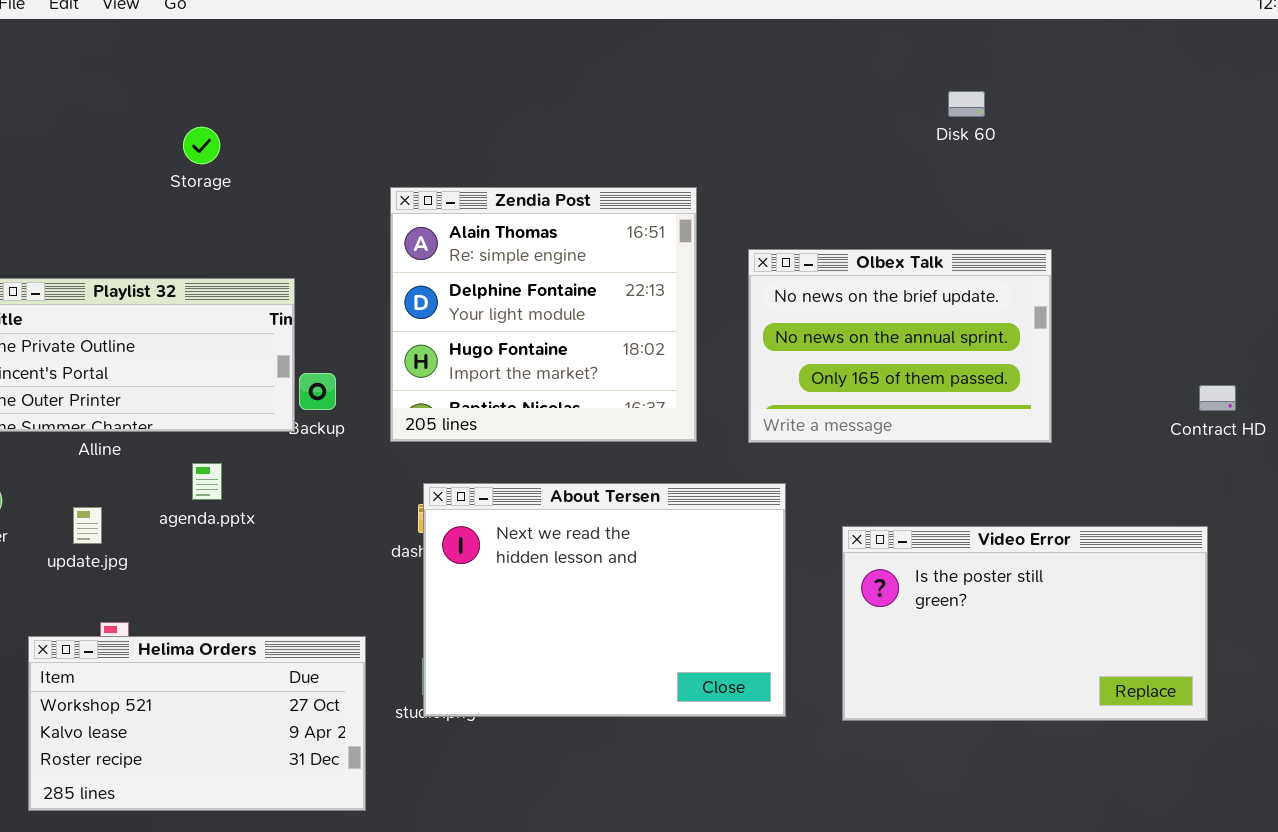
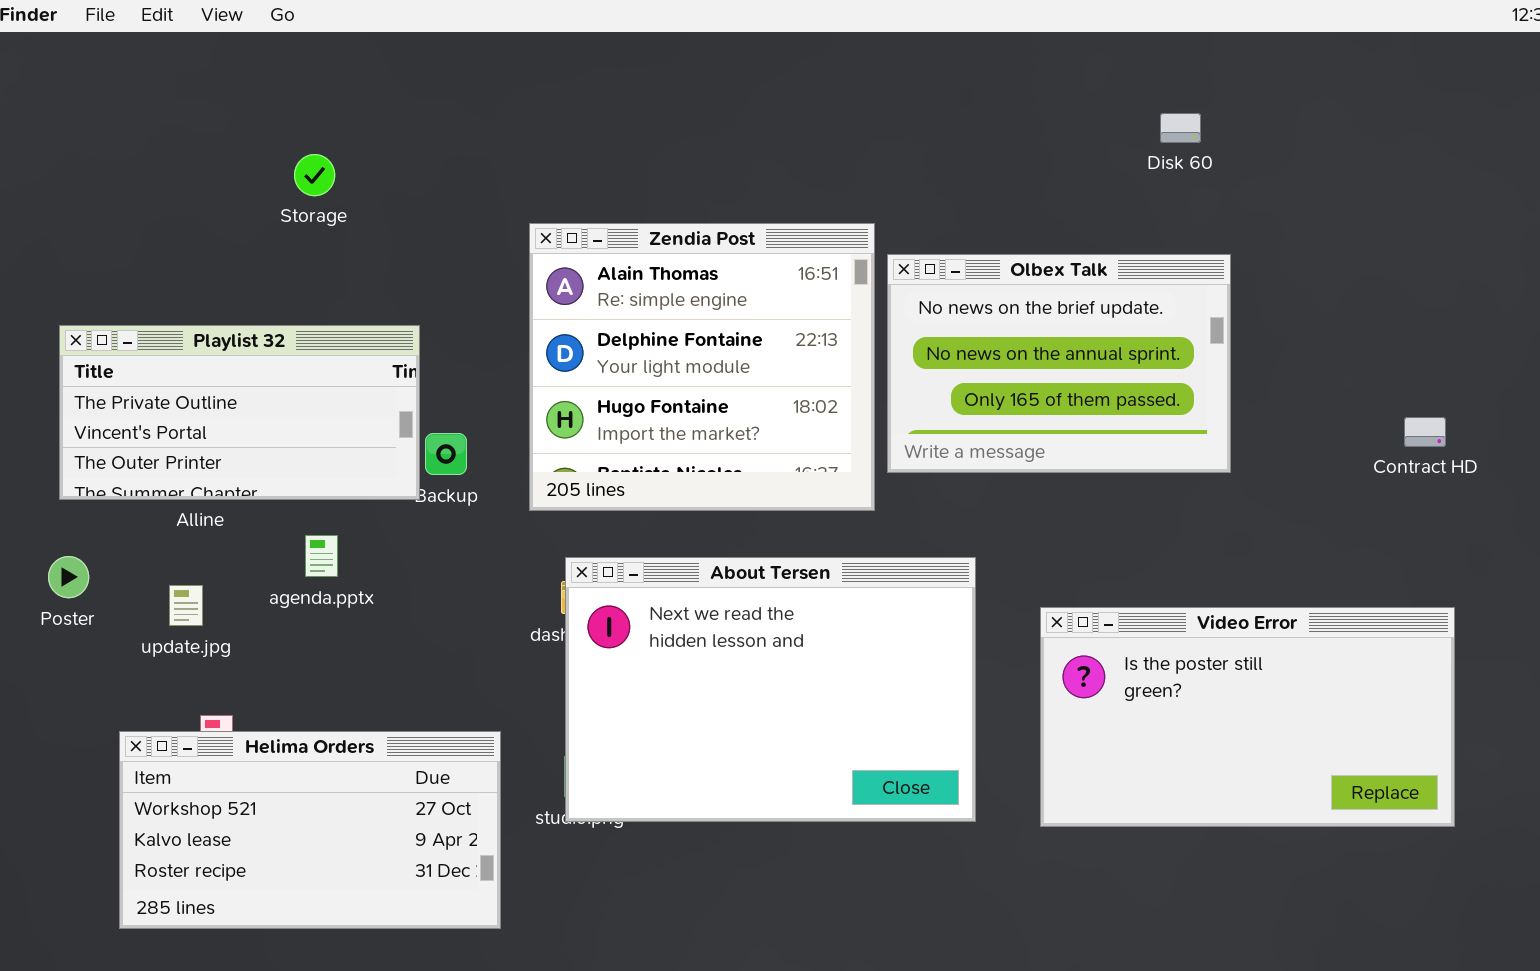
Olbex Talk: [748,249,1052,443] -> [887,254,1231,473], moved
Contract HD: [1199,385,1236,411] -> [1404,417,1446,447], moved

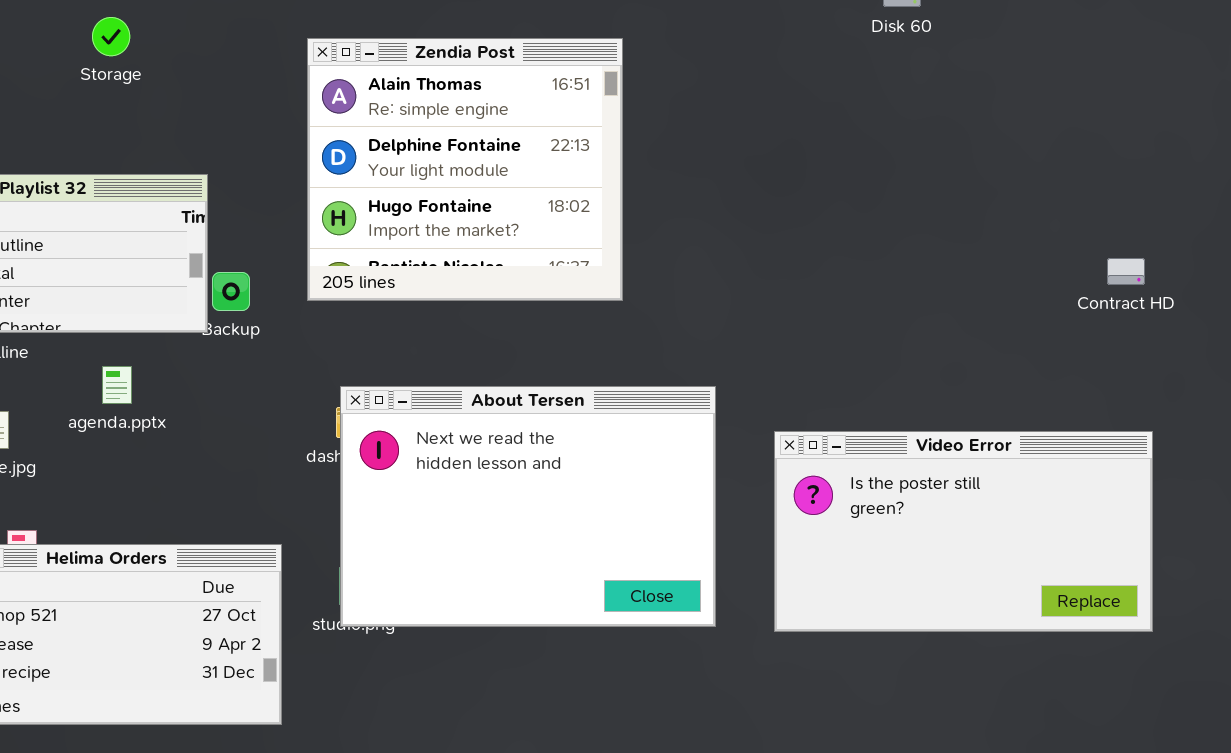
Zendia Post: [529,223,875,511] -> [307,38,623,301], moved
Olbex Talk: [887,254,1231,473] -> none, closed

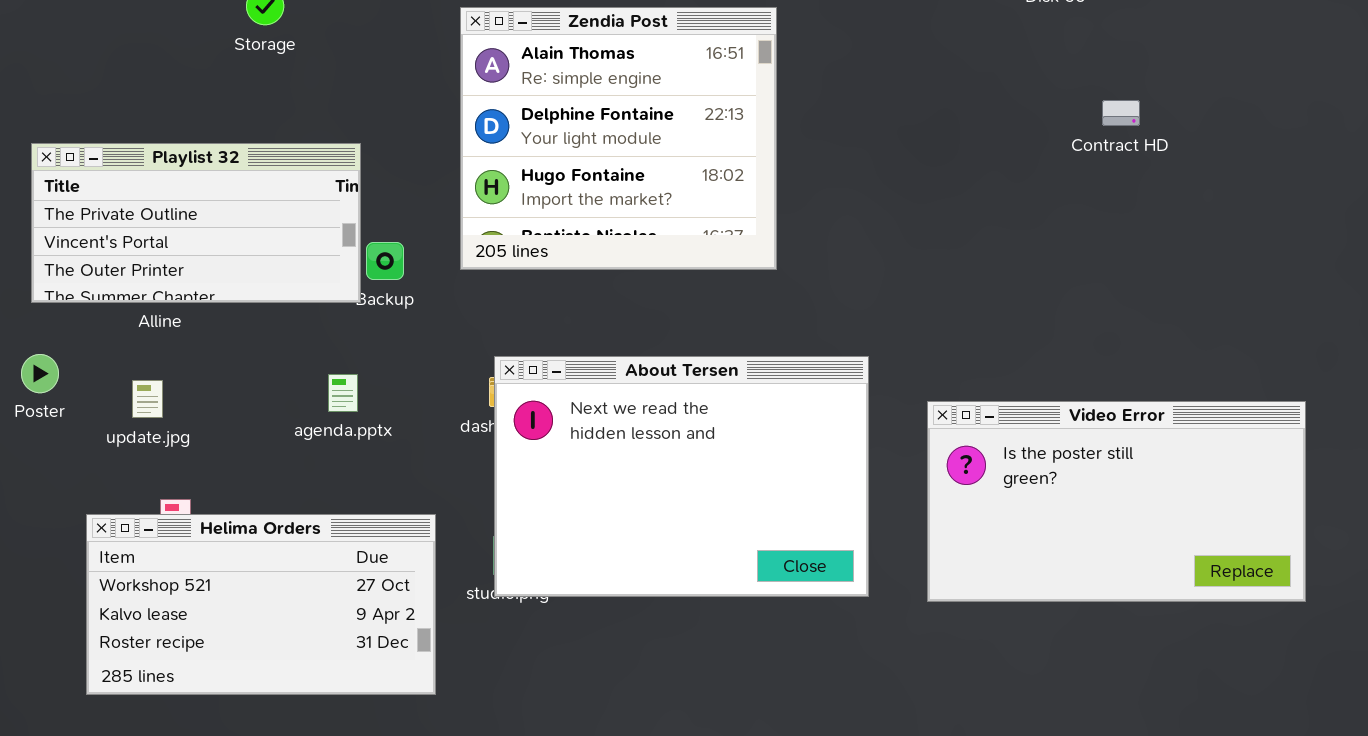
Contract HD: [1107,258,1145,285] -> [1102,100,1140,126], moved
agenda.pptx: [102,366,132,404] -> [328,374,358,412], moved

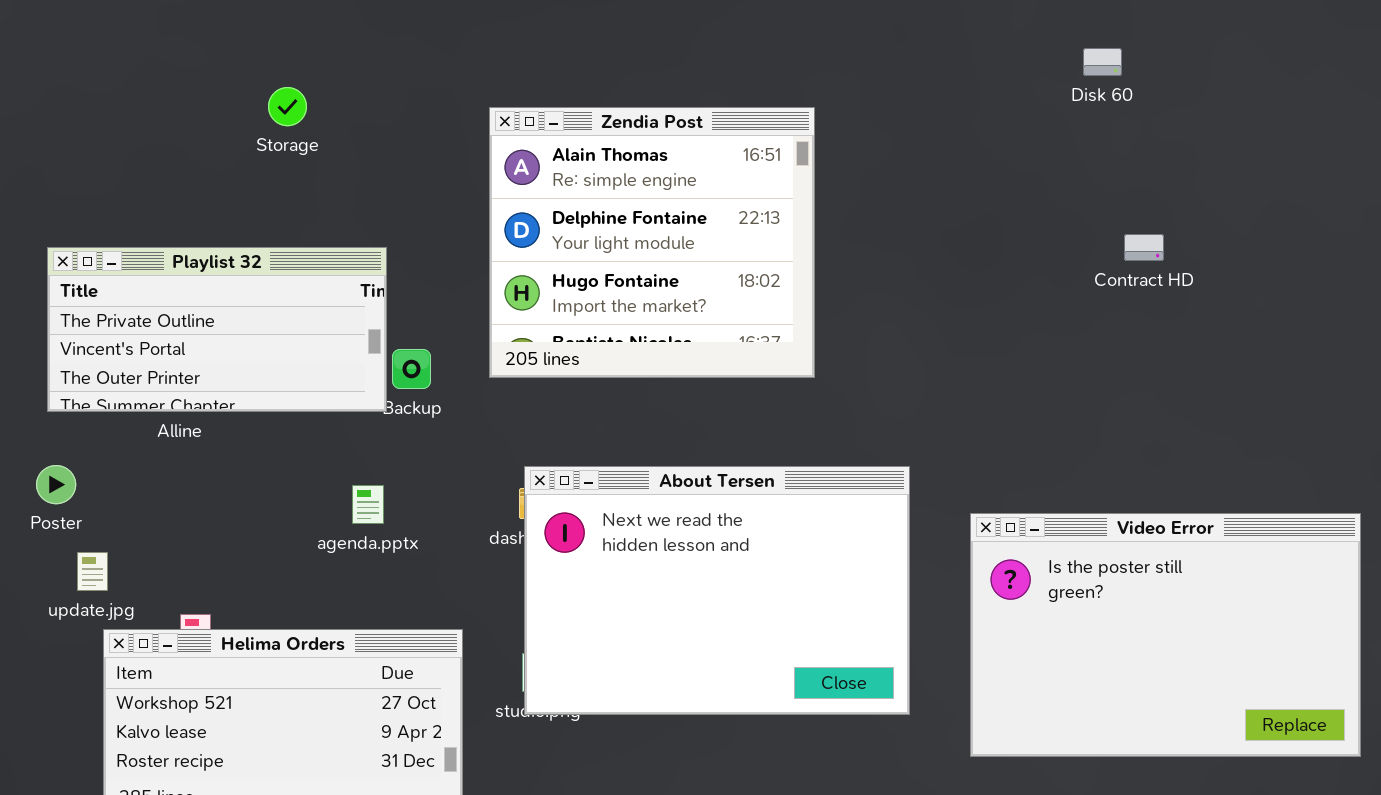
Contract HD: [1102,100,1140,126] -> [1124,234,1164,261], moved
update.jpg: [132,380,163,418] -> [77,552,108,591], moved
Video Error: [927,401,1306,602] -> [970,513,1361,757], resized

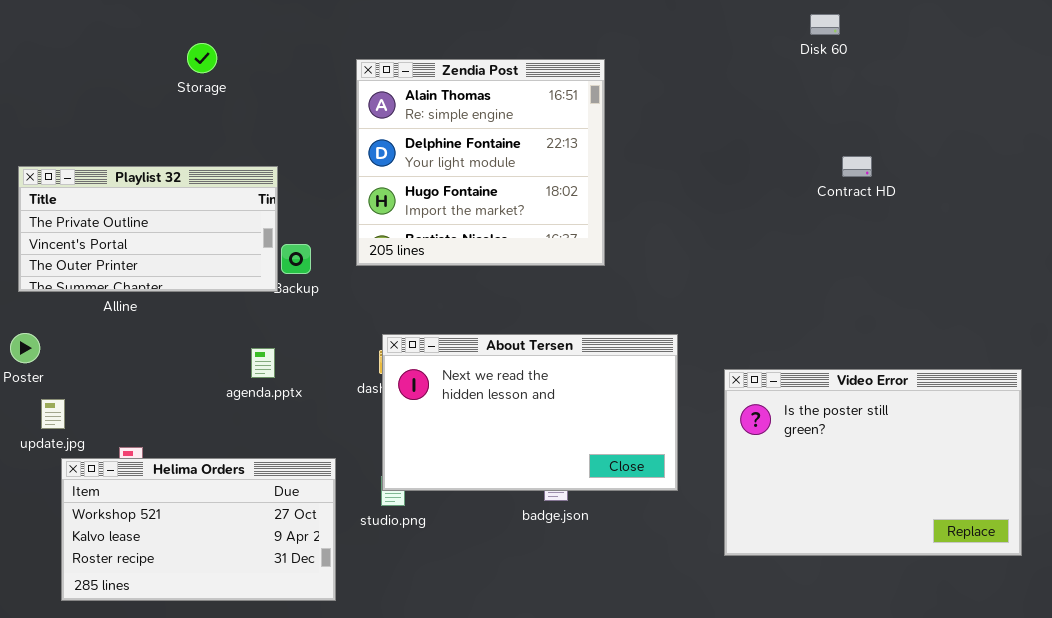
About Tersen: [524,466,910,715] -> [382,334,678,491], resized

